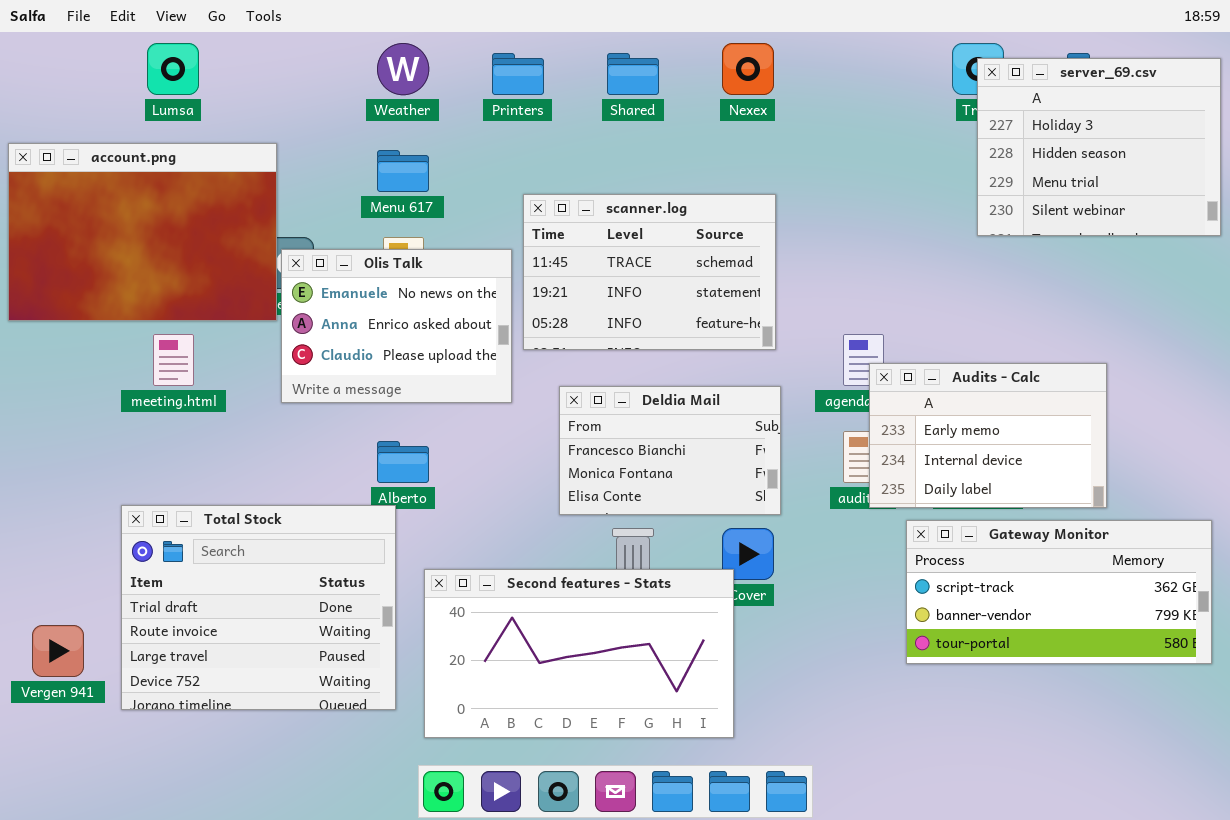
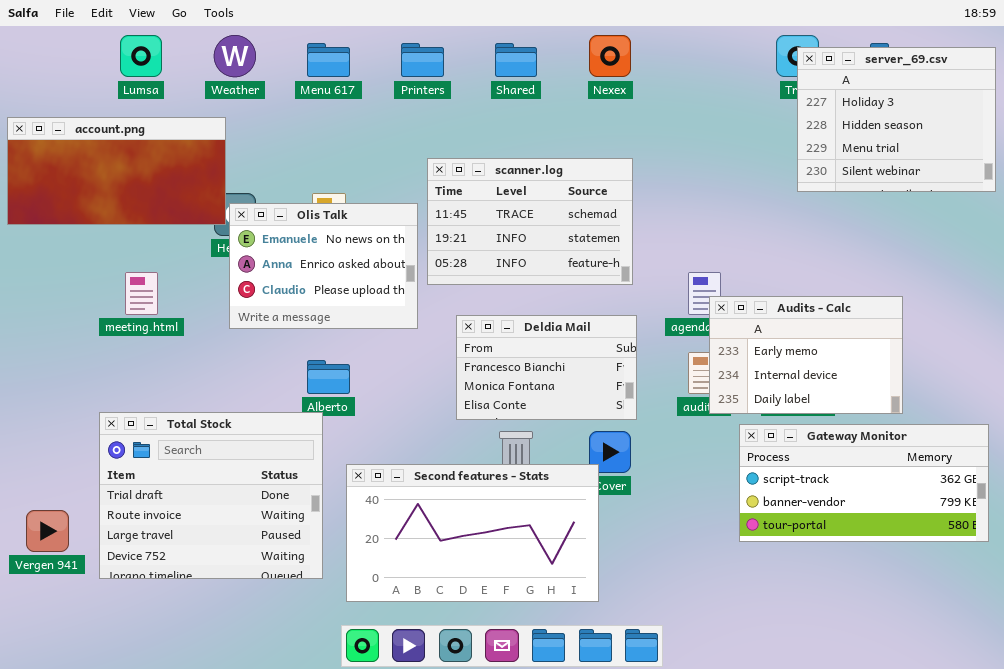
Weather: [377,43,429,95] -> [214,35,256,77], moved
account.png: [8,143,277,321] -> [7,117,226,225], resized
Menu 617: [377,150,429,192] -> [307,43,350,77], moved

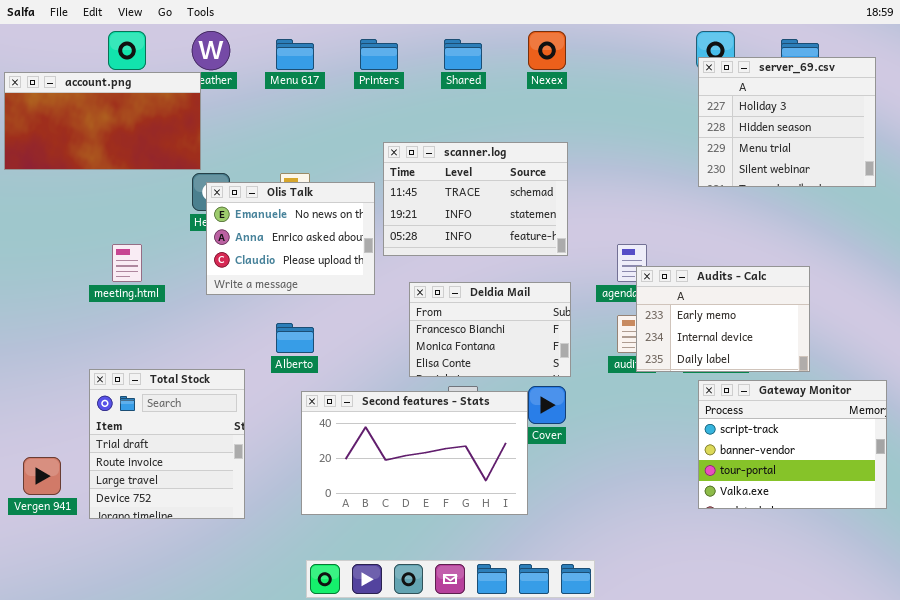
server_69.csv: [797,47,996,192] -> [698,57,876,187], moved
account.png: [7,117,226,225] -> [4,72,201,170], moved
Total Stock: [99,412,323,579] -> [89,369,245,519], resized
Gateway Monitor: [739,424,989,542] -> [698,380,887,509], resized
Second features - Stats: [346,464,599,602] -> [301,391,528,515], moved

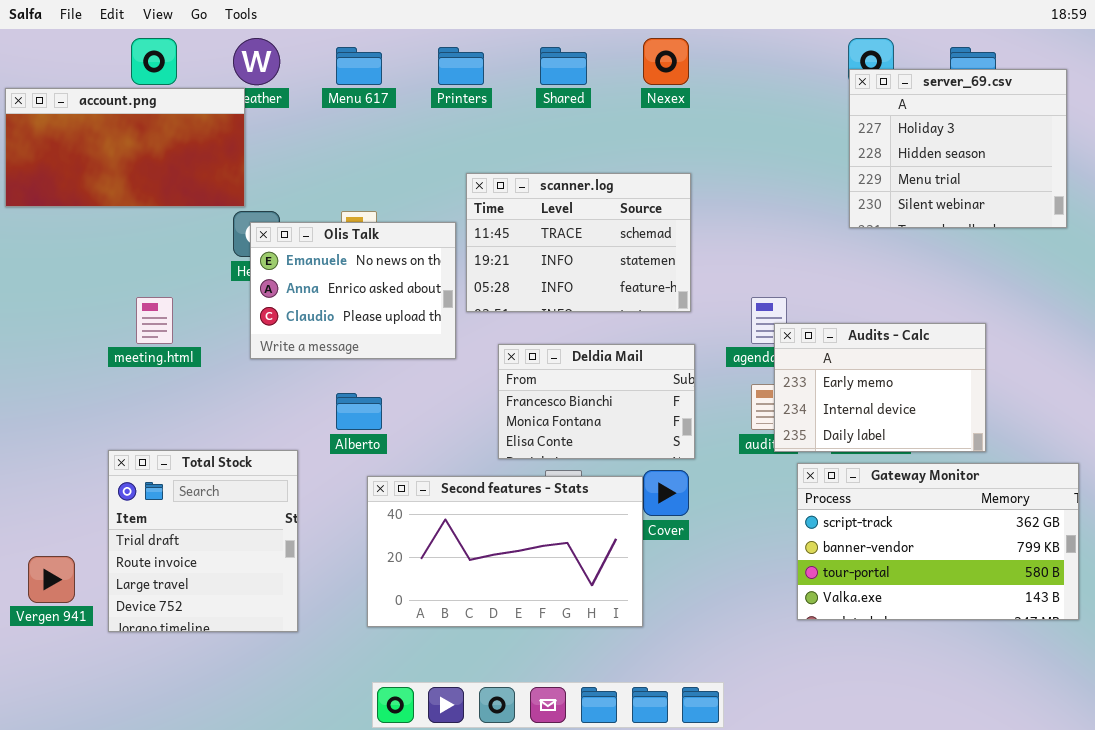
Gateway Monitor: [698,380,887,509] -> [797,463,1079,620], resized

